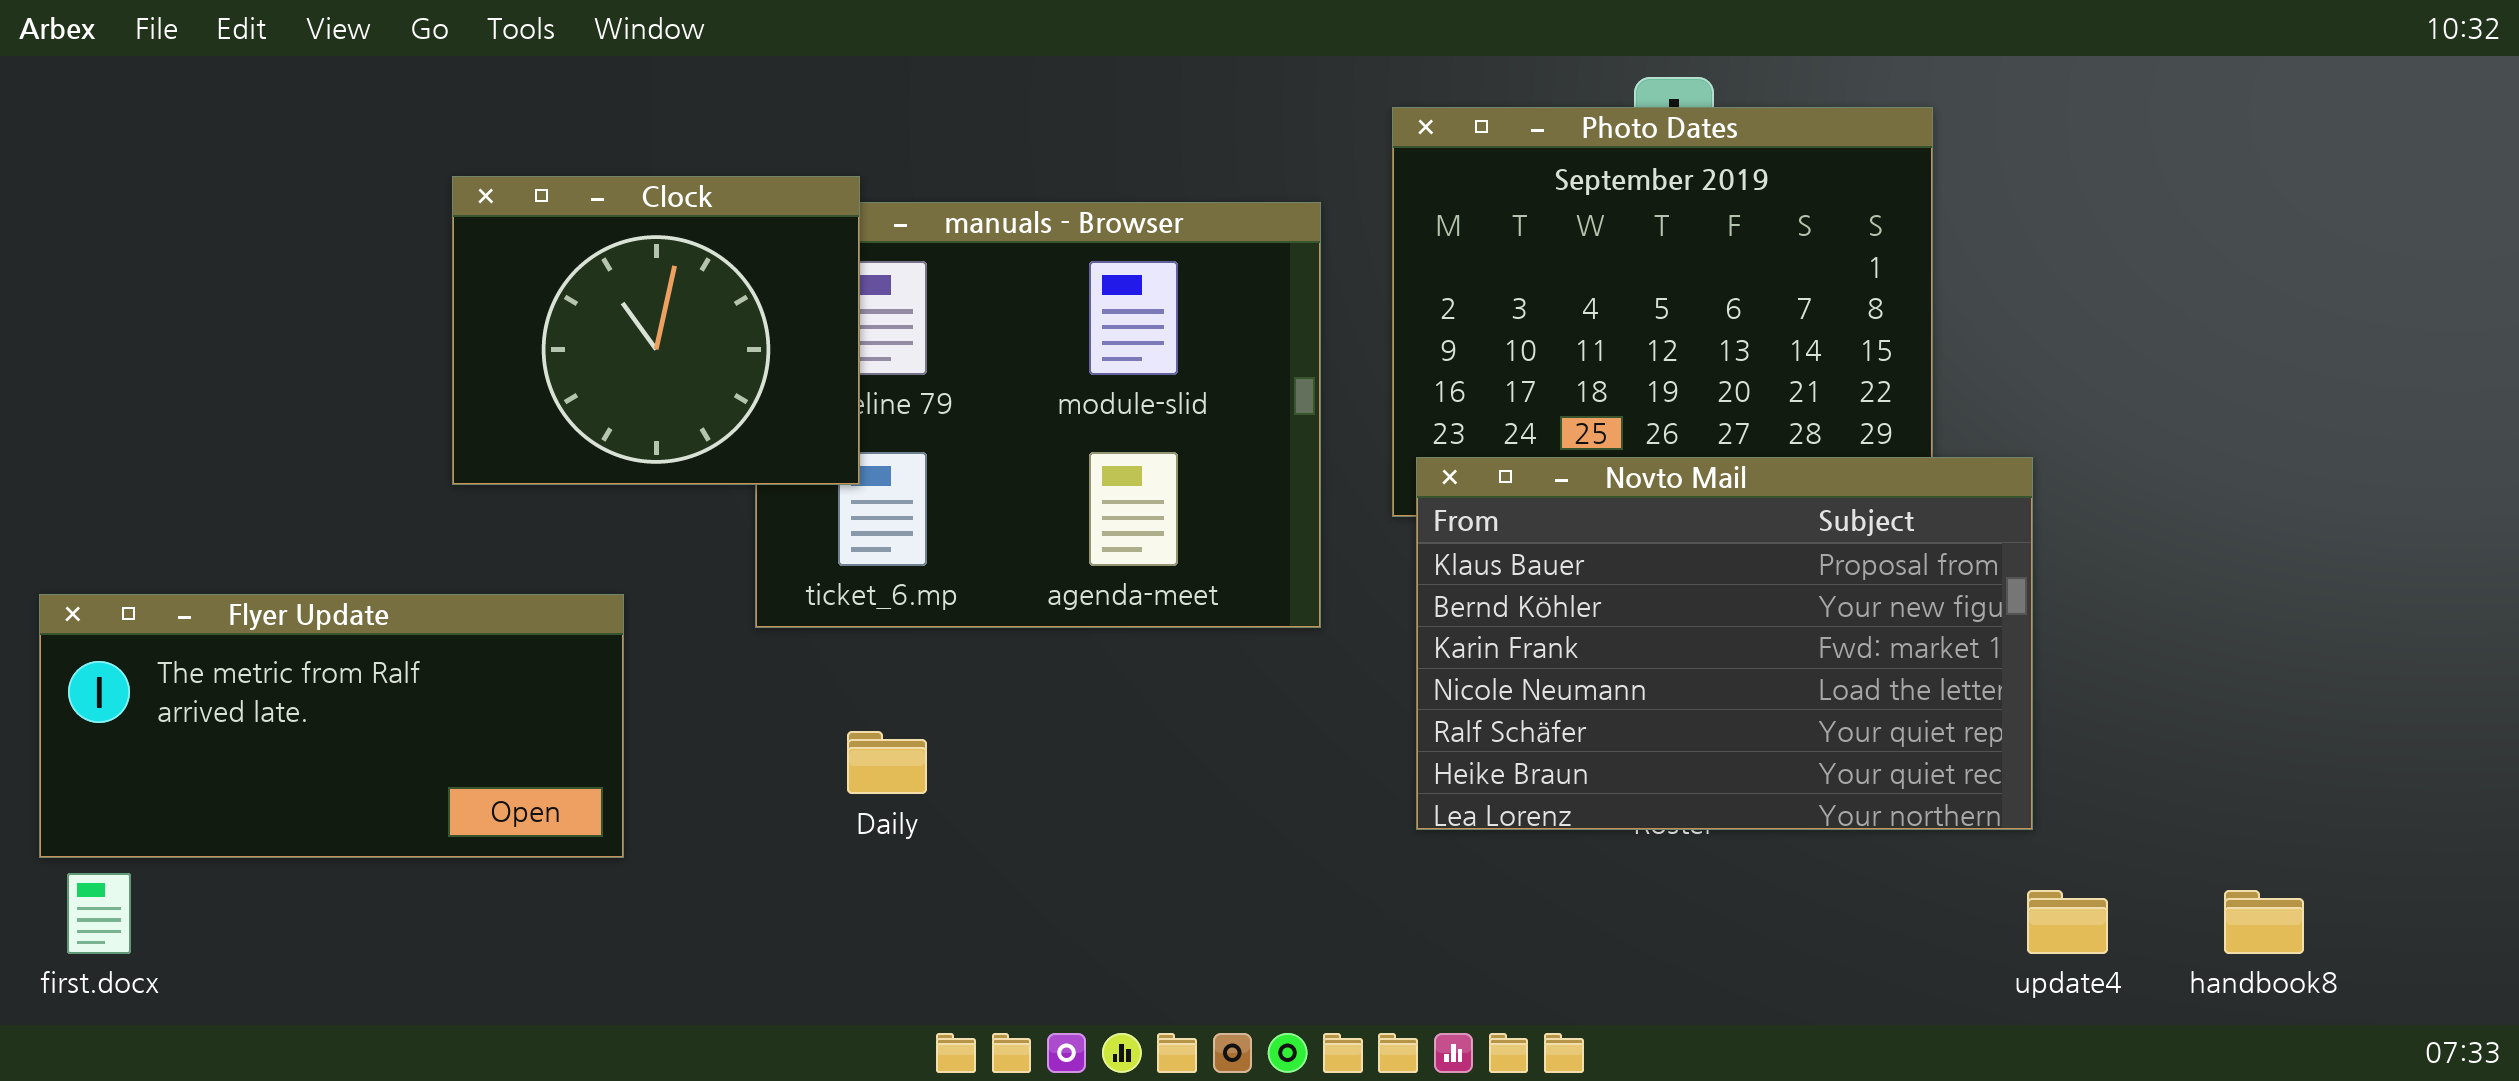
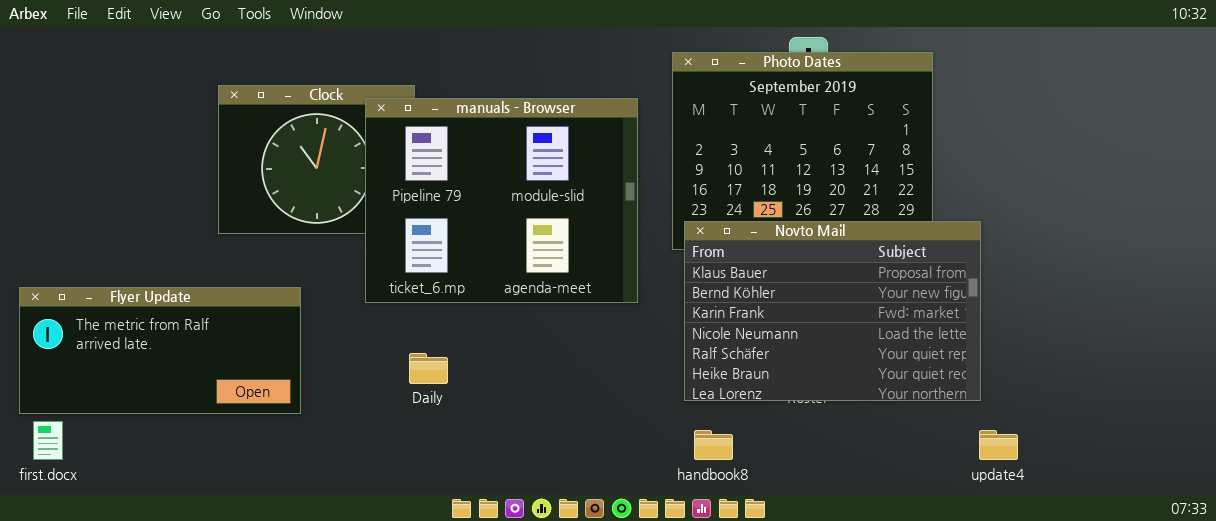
manuals - Browser: [755,202,1321,628] -> [365,98,638,303], raised
handbook8: [2224,890,2304,954] -> [694,430,733,460], moved

